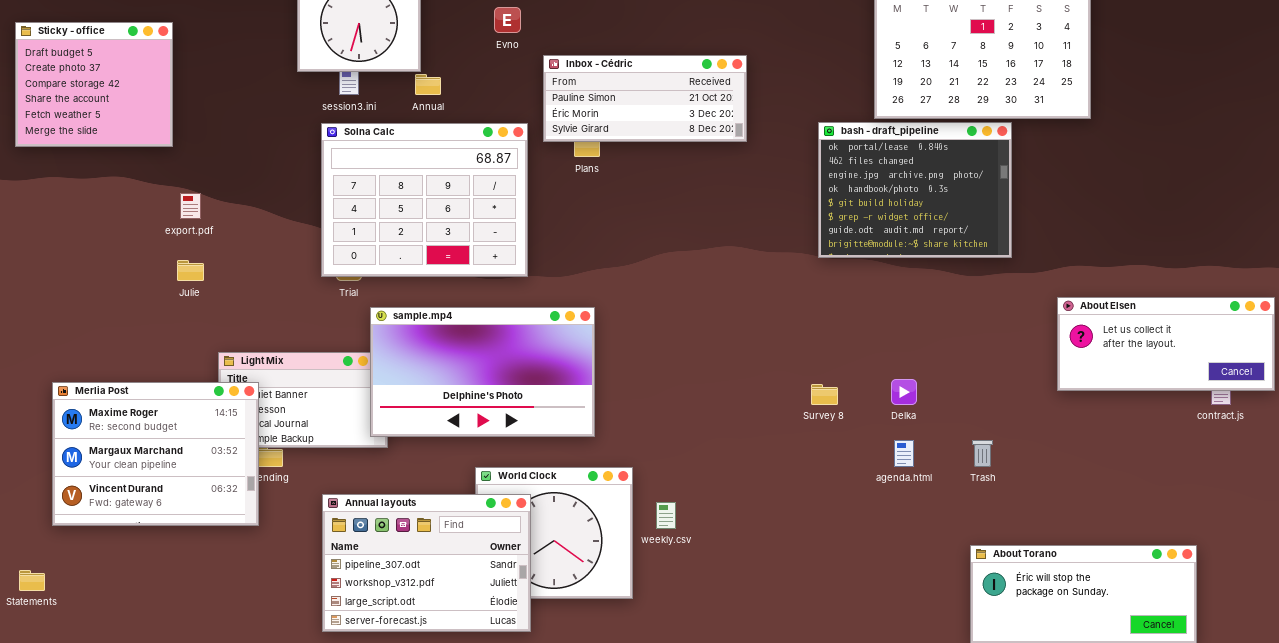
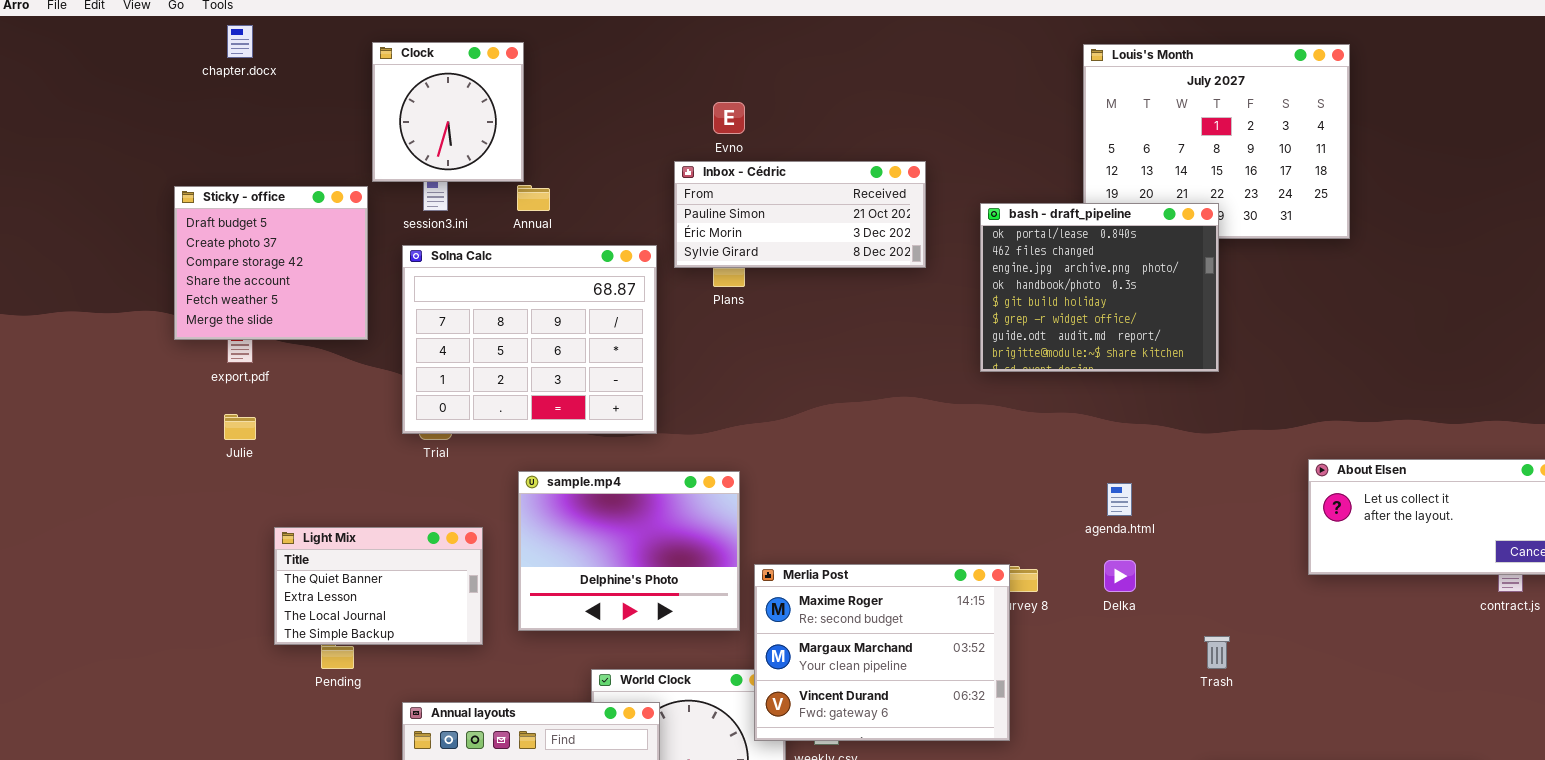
Evno: [494,7,521,33] -> [713,102,745,134], moved
Sticky - office: [15,22,173,147] -> [174,186,368,340], moved
bash - draft_pipeline: [818,122,1012,258] -> [980,203,1219,372], moved
sample.mp4: [370,307,595,437] -> [518,471,740,631], resized
Merlia Post: [52,382,259,526] -> [754,564,1010,741], moved
agenda.html: [894,440,914,467] -> [1107,483,1132,516], moved

